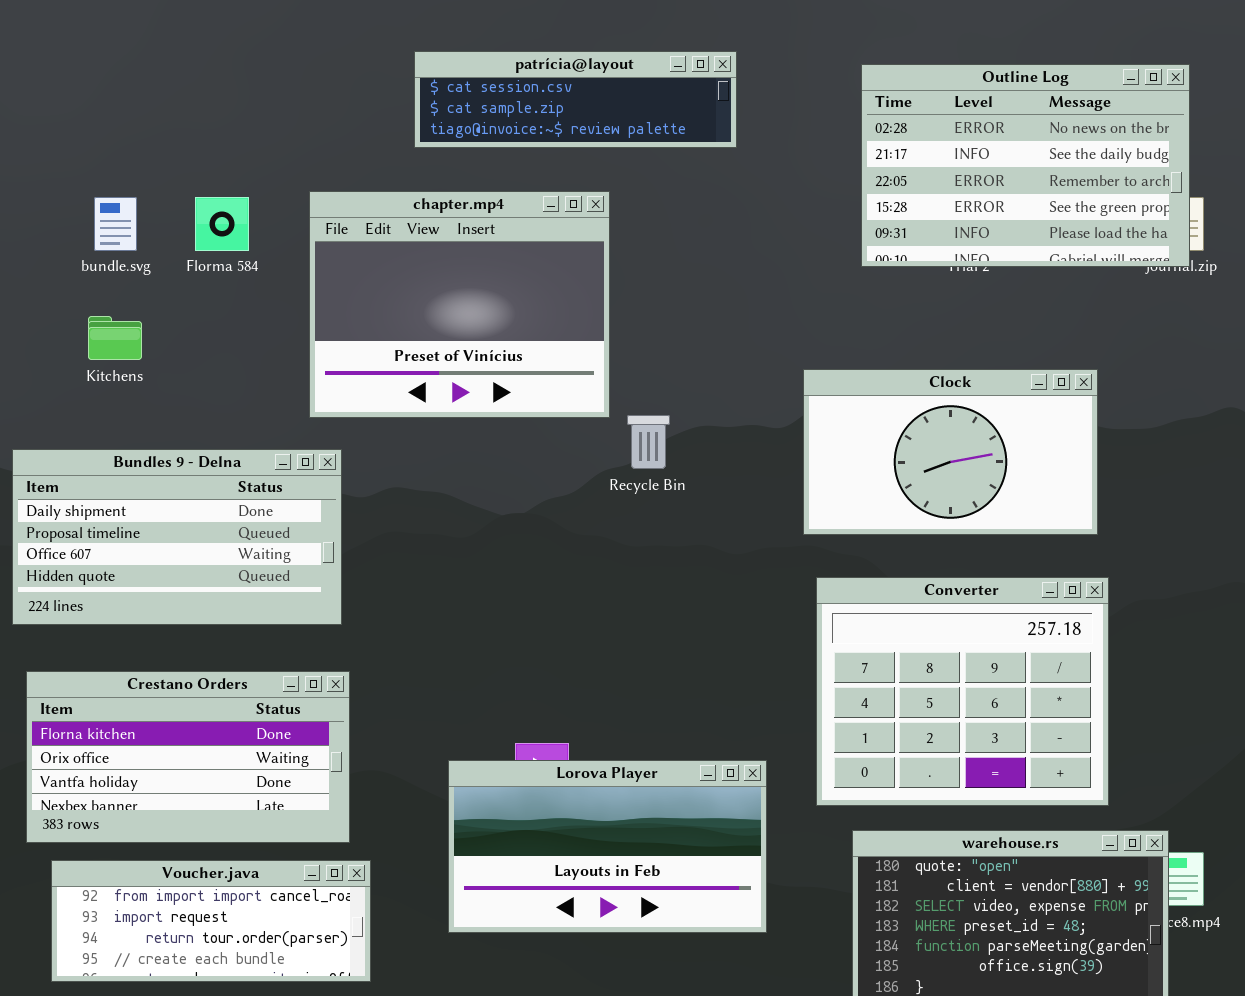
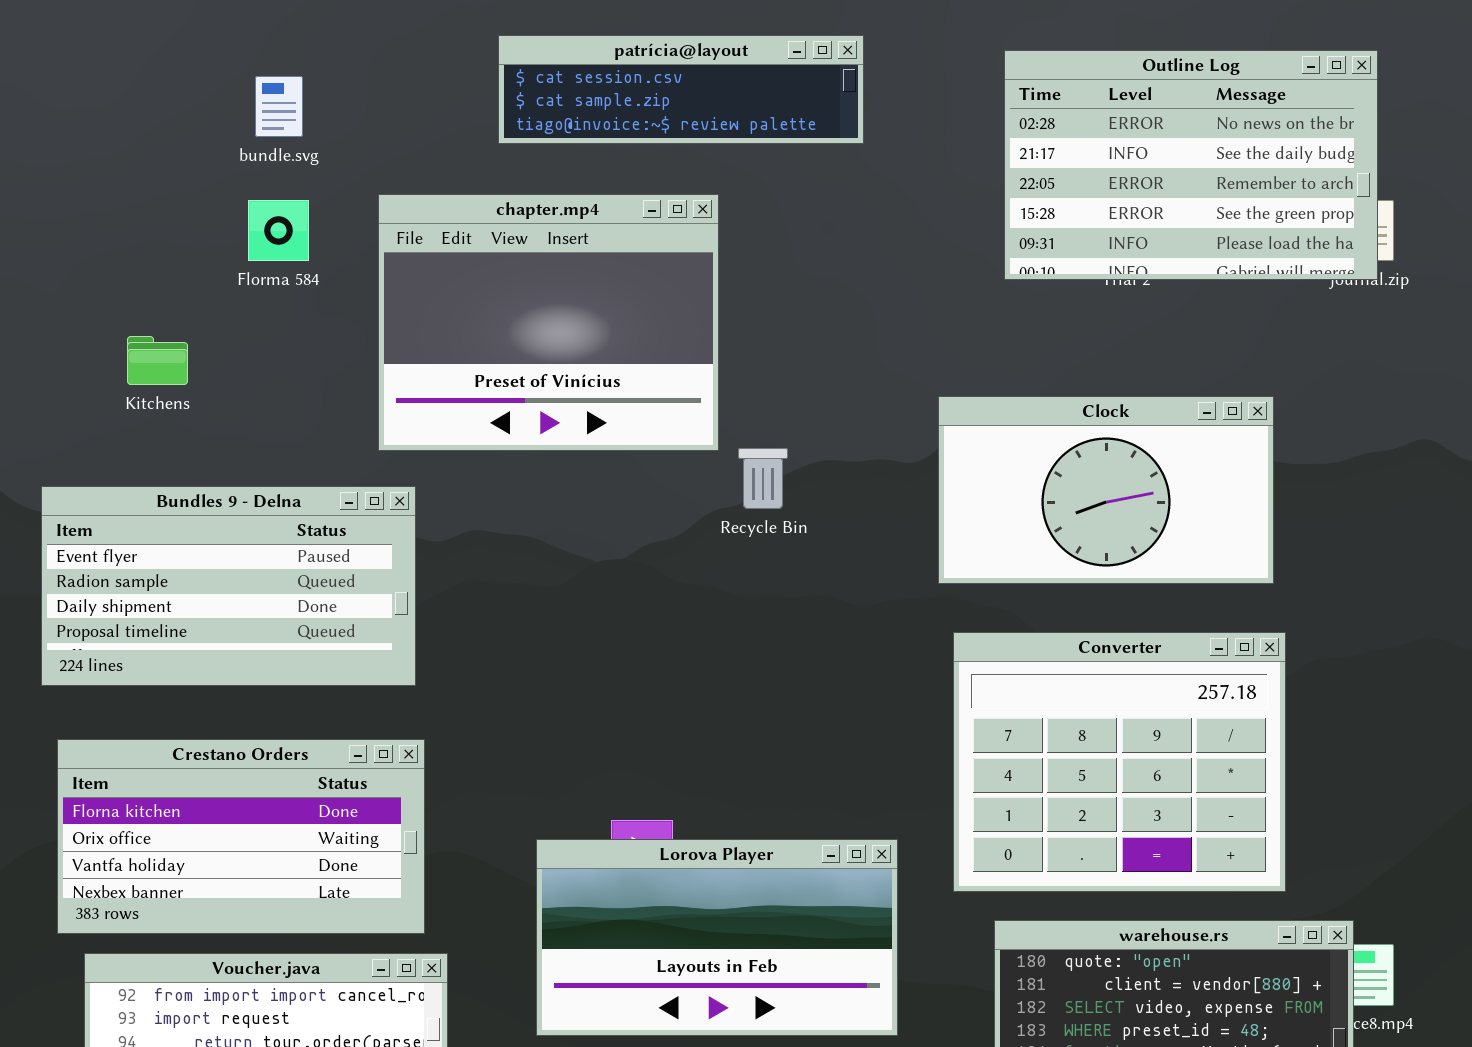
bundle.svg: [94,197,137,251] -> [255,76,303,137], moved
Bundles 9 - Delna: [12,449,342,625] -> [41,486,416,686], scrolled up 2 rows

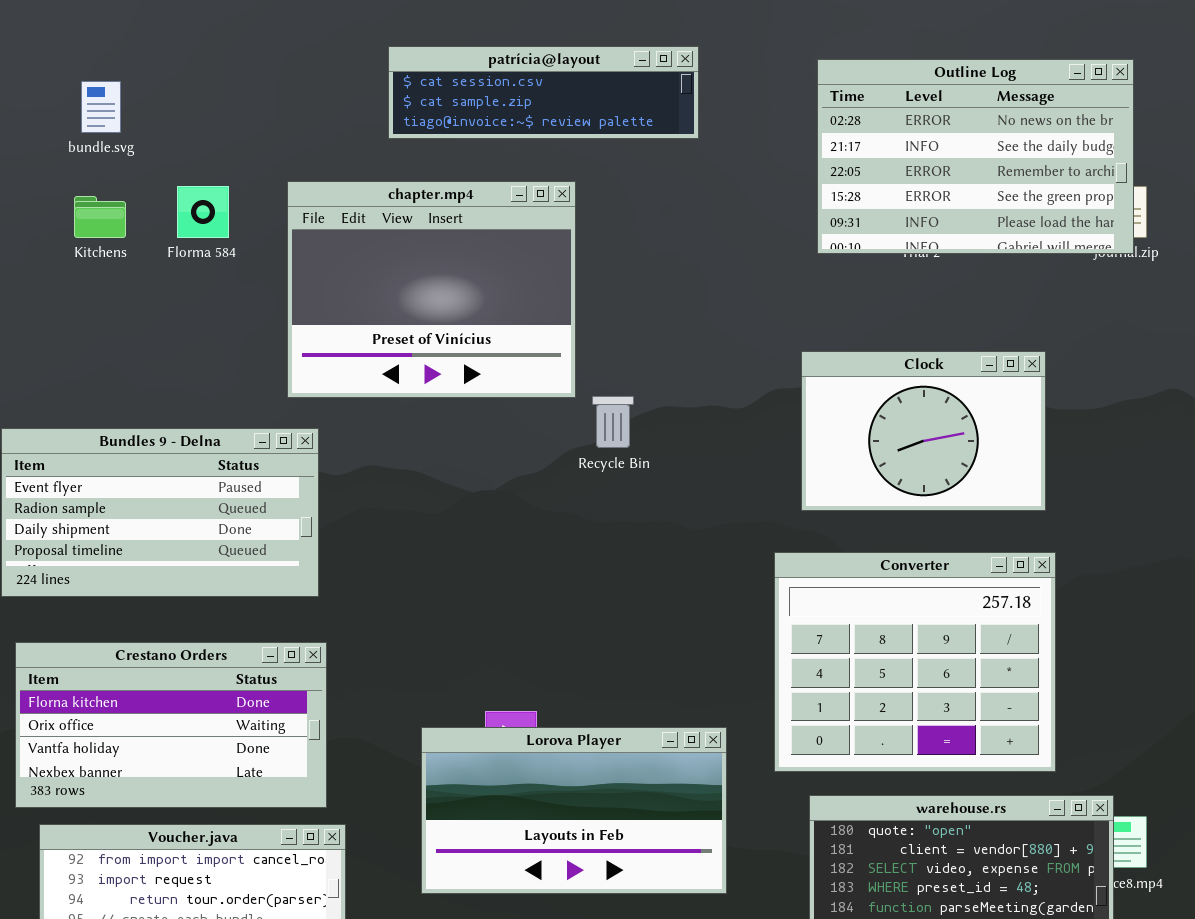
bundle.svg: [255,76,303,137] -> [81,81,121,133], moved
Kitchens: [127,336,188,385] -> [74,196,126,238], moved
Clock: [938,396,1274,584] -> [801,351,1046,511], resized

